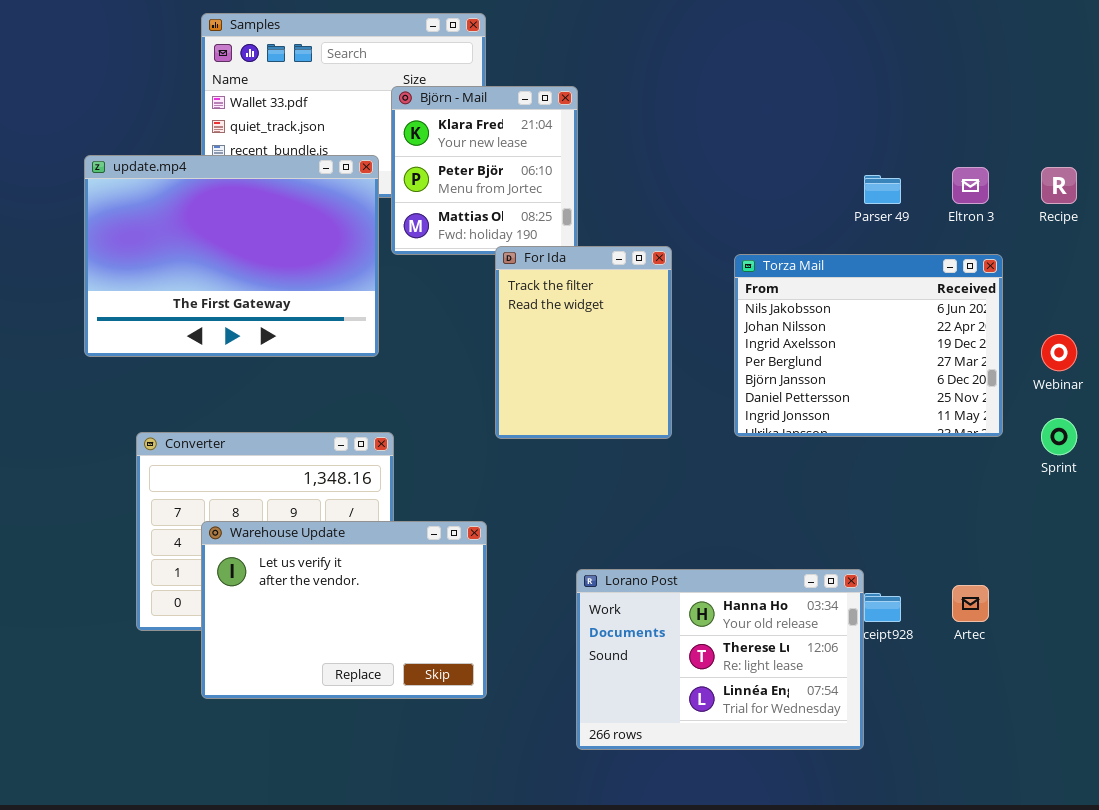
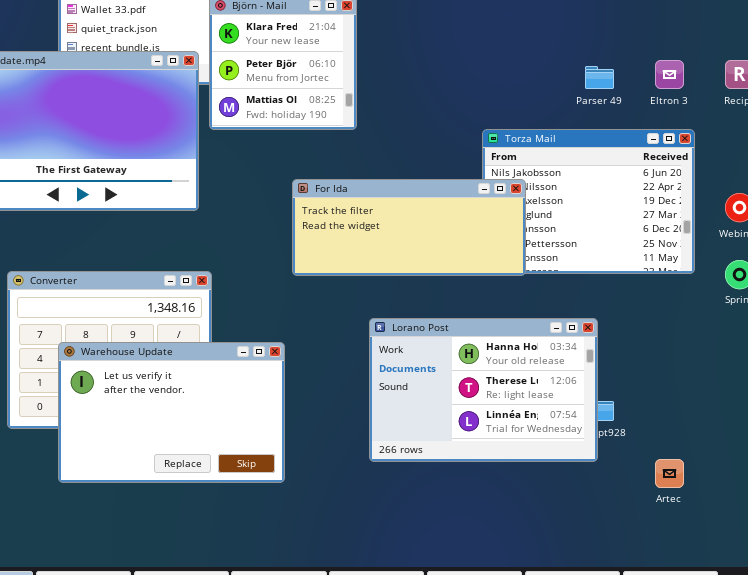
For Ida: [495,246,672,439] -> [292,179,526,276], resized
Lorano Post: [576,569,864,750] -> [369,318,598,462], moved
Artec: [952,585,989,622] -> [655,459,684,488], moved

